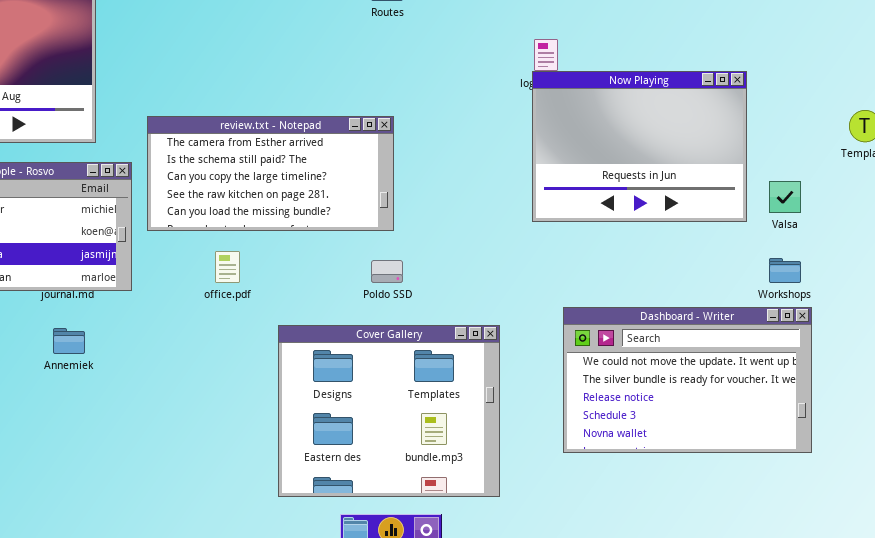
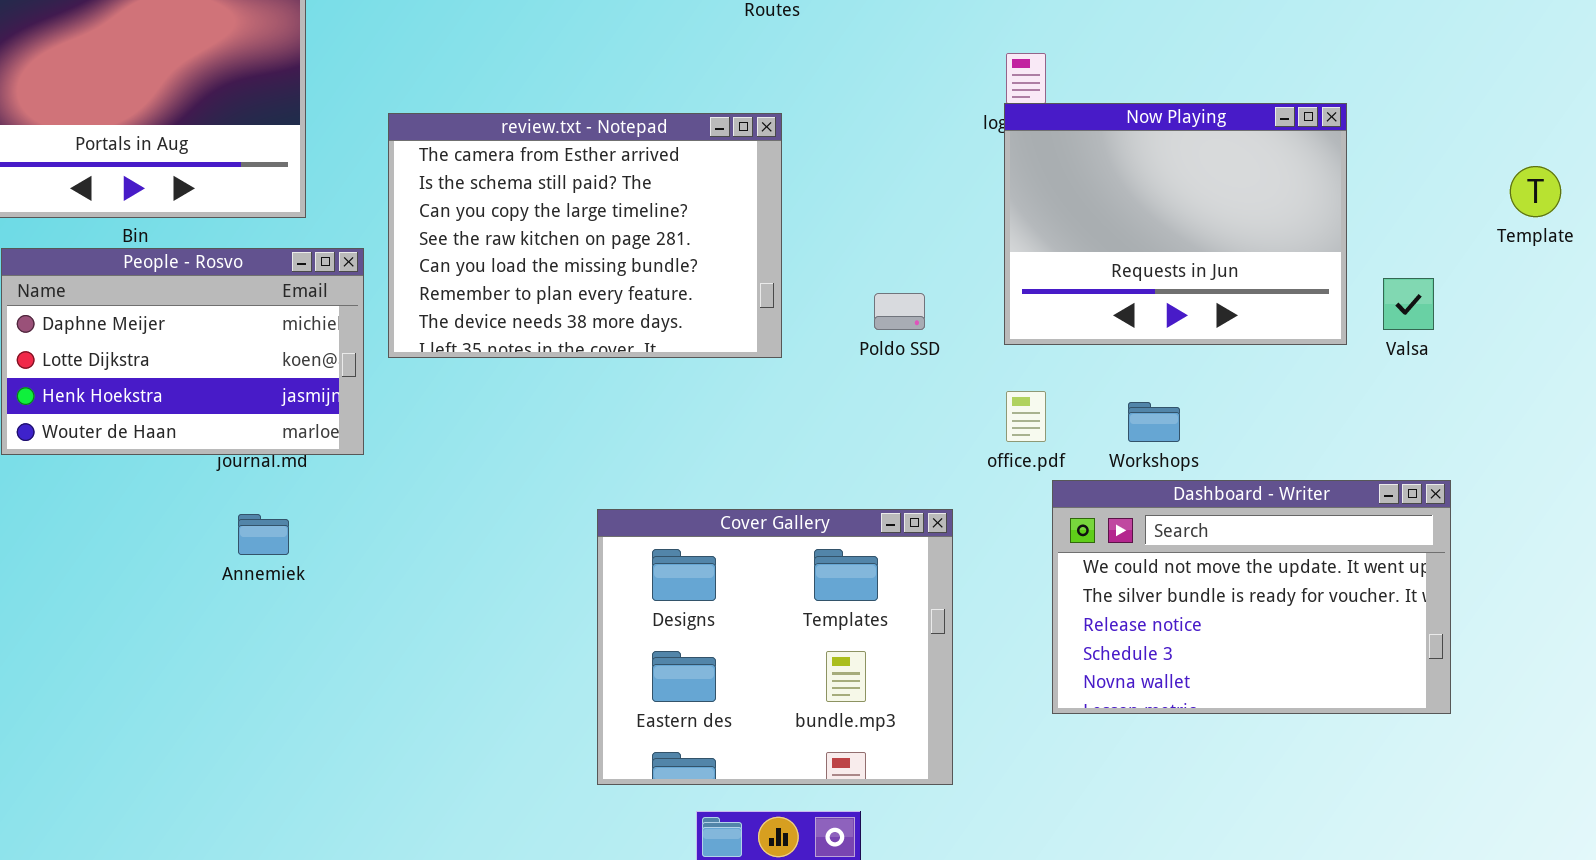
review.txt - Notepad: [147,116,394,231] -> [388,113,782,358], resized
office.pdf: [215,251,240,283] -> [1006,391,1046,442], moved
Workshops: [769,258,801,283] -> [1128,402,1180,442], moved
Poldo SSD: [371,260,403,283] -> [874,293,925,330], moved

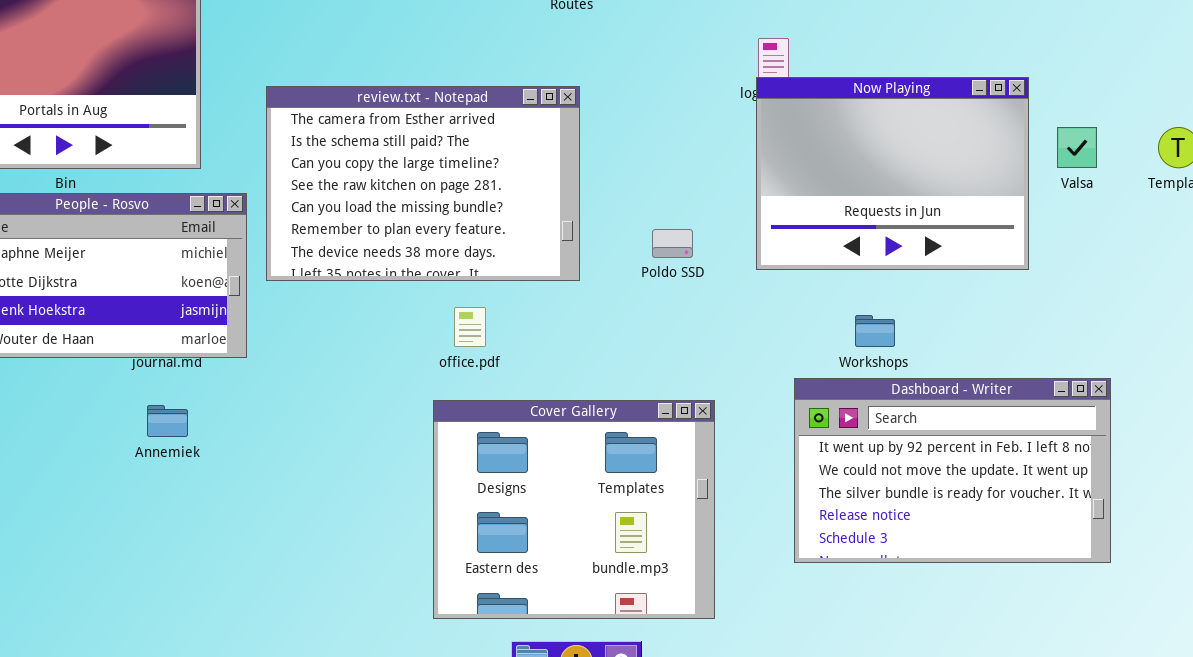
Valsa: [1383,278,1434,330] -> [1057,127,1097,168], moved
office.pdf: [1006,391,1046,442] -> [454,307,486,347], moved
Dashboard - Writer: [1052,480,1451,714] -> [794,378,1111,563], scrolled up 1 row

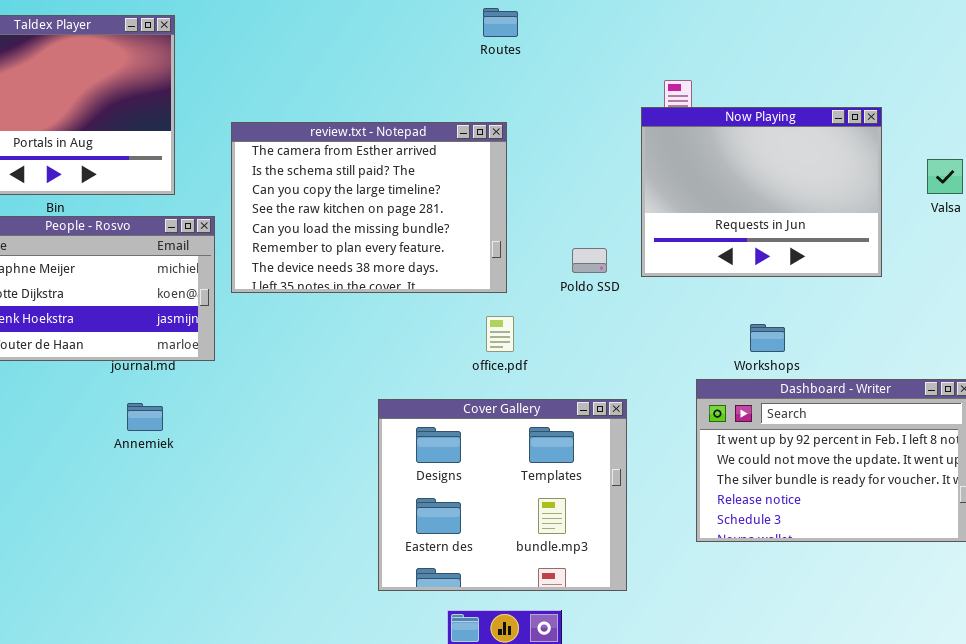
Now Playing: [756,77,1029,270] -> [641,107,882,277], moved
office.pdf: [454,307,486,347] -> [486,316,514,352], moved

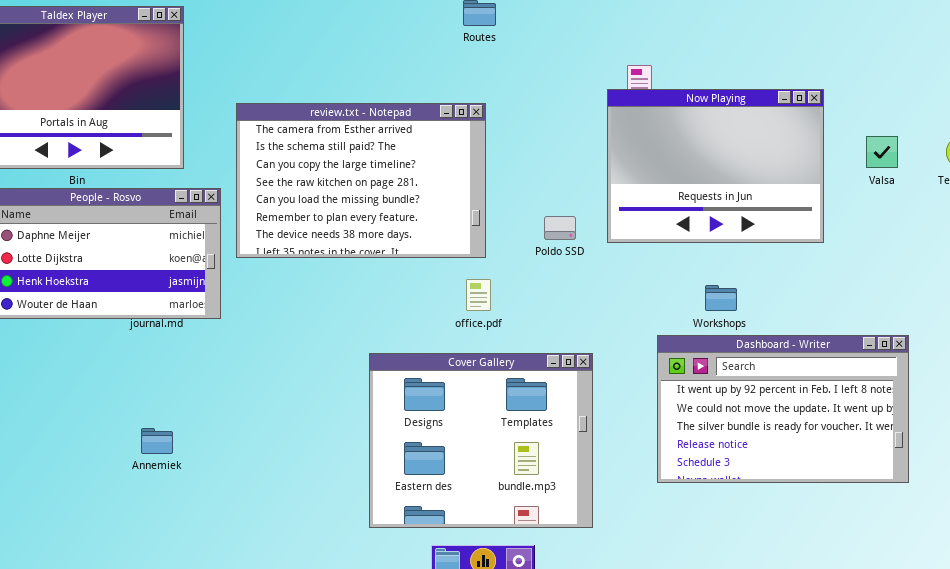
Annemiek: [127,403,163,431] -> [141,428,173,454], moved

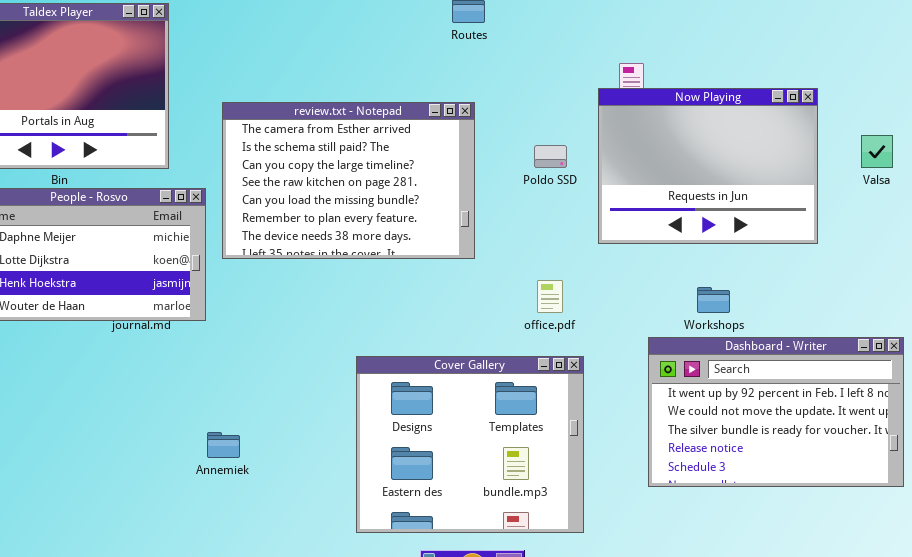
Poldo SSD: [544,216,576,240] -> [534,145,567,168], moved
office.pdf: [466,279,491,311] -> [537,280,563,313], moved
Annemiek: [141,428,173,454] -> [207,432,240,458], moved

